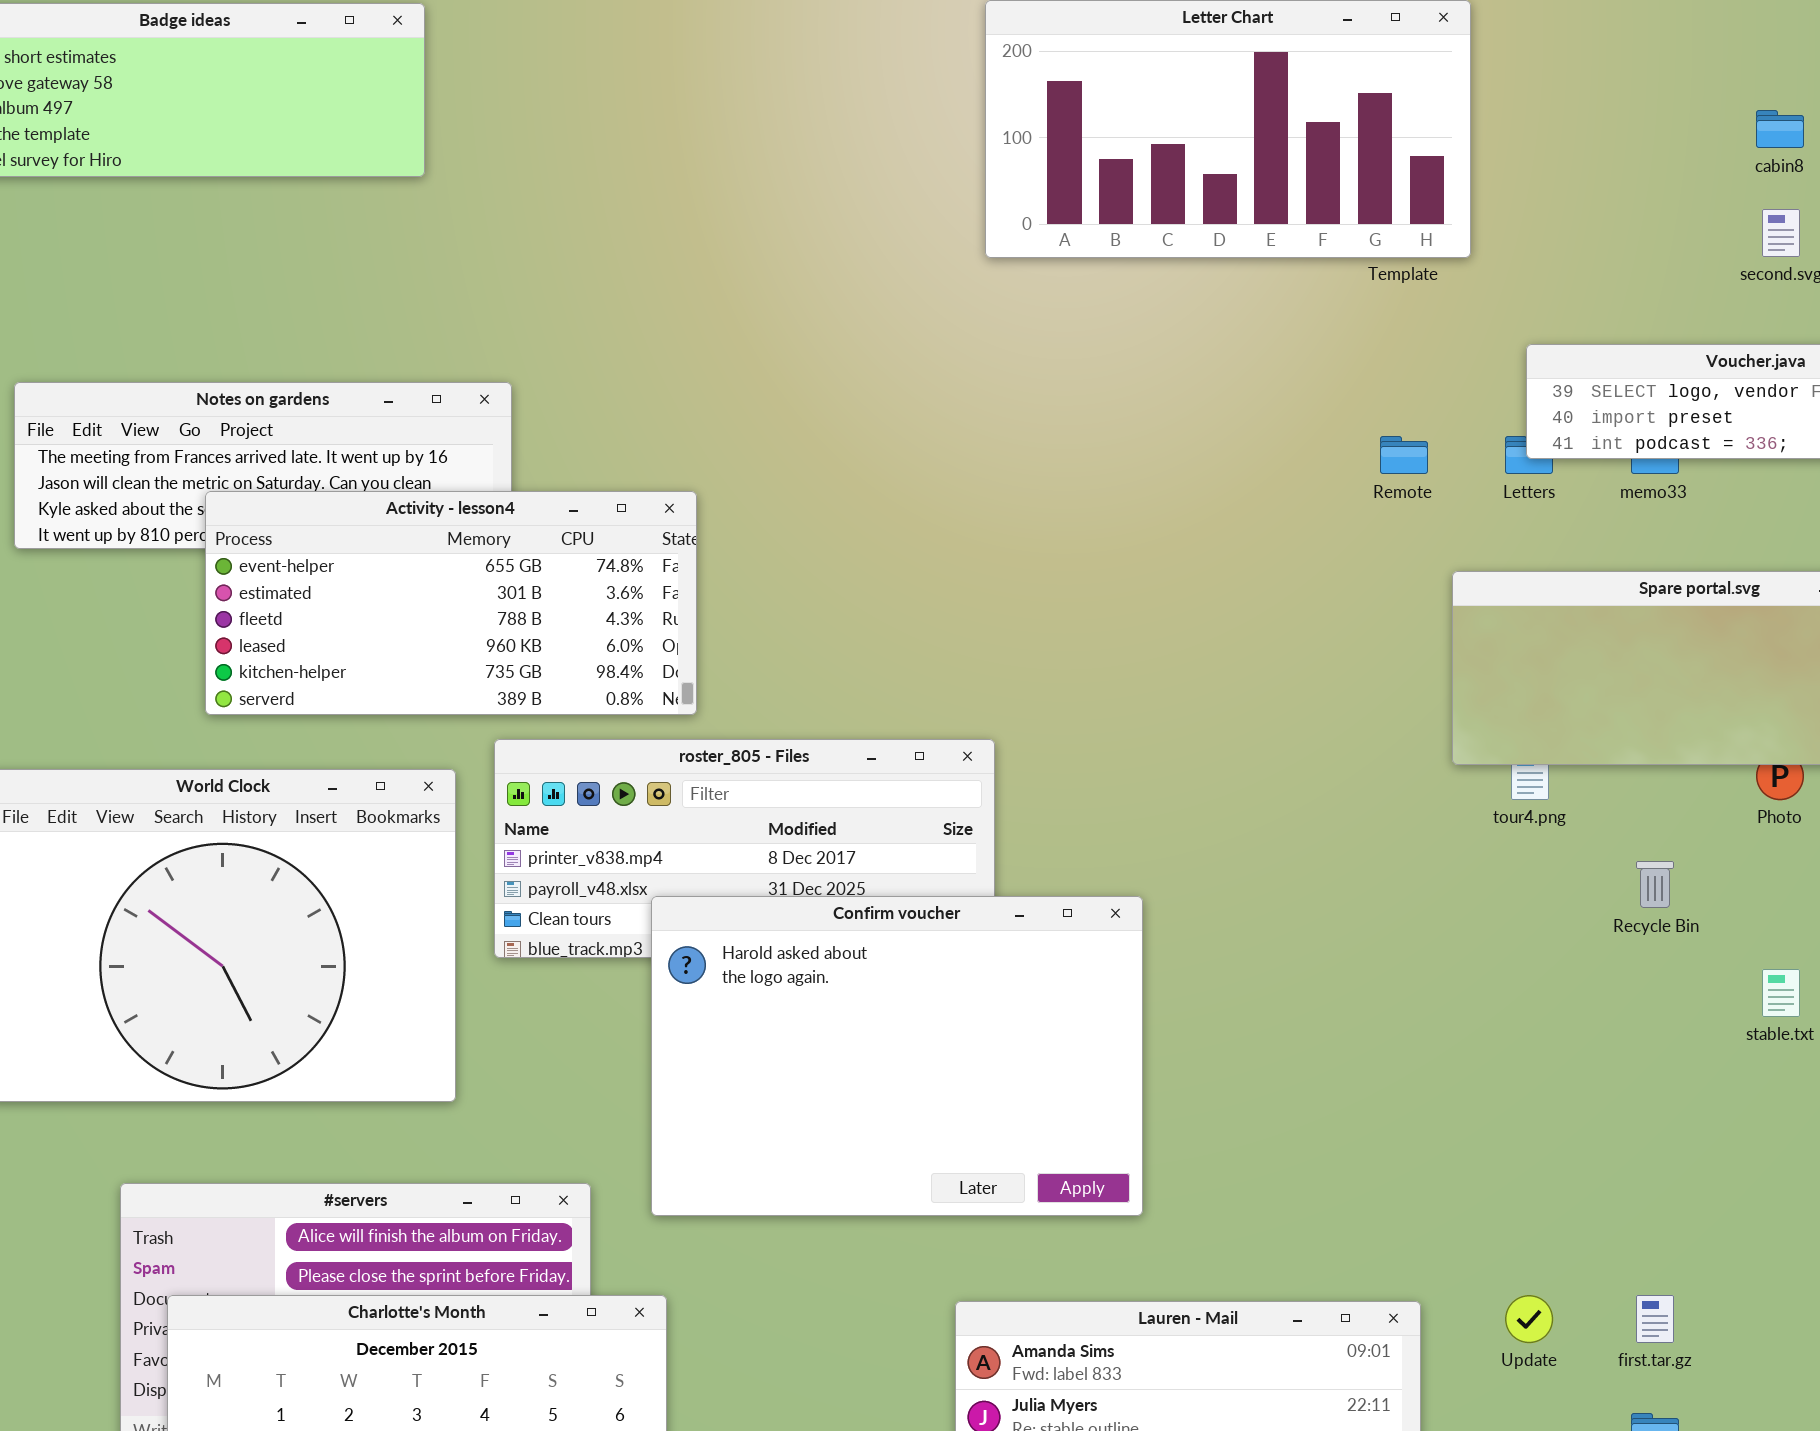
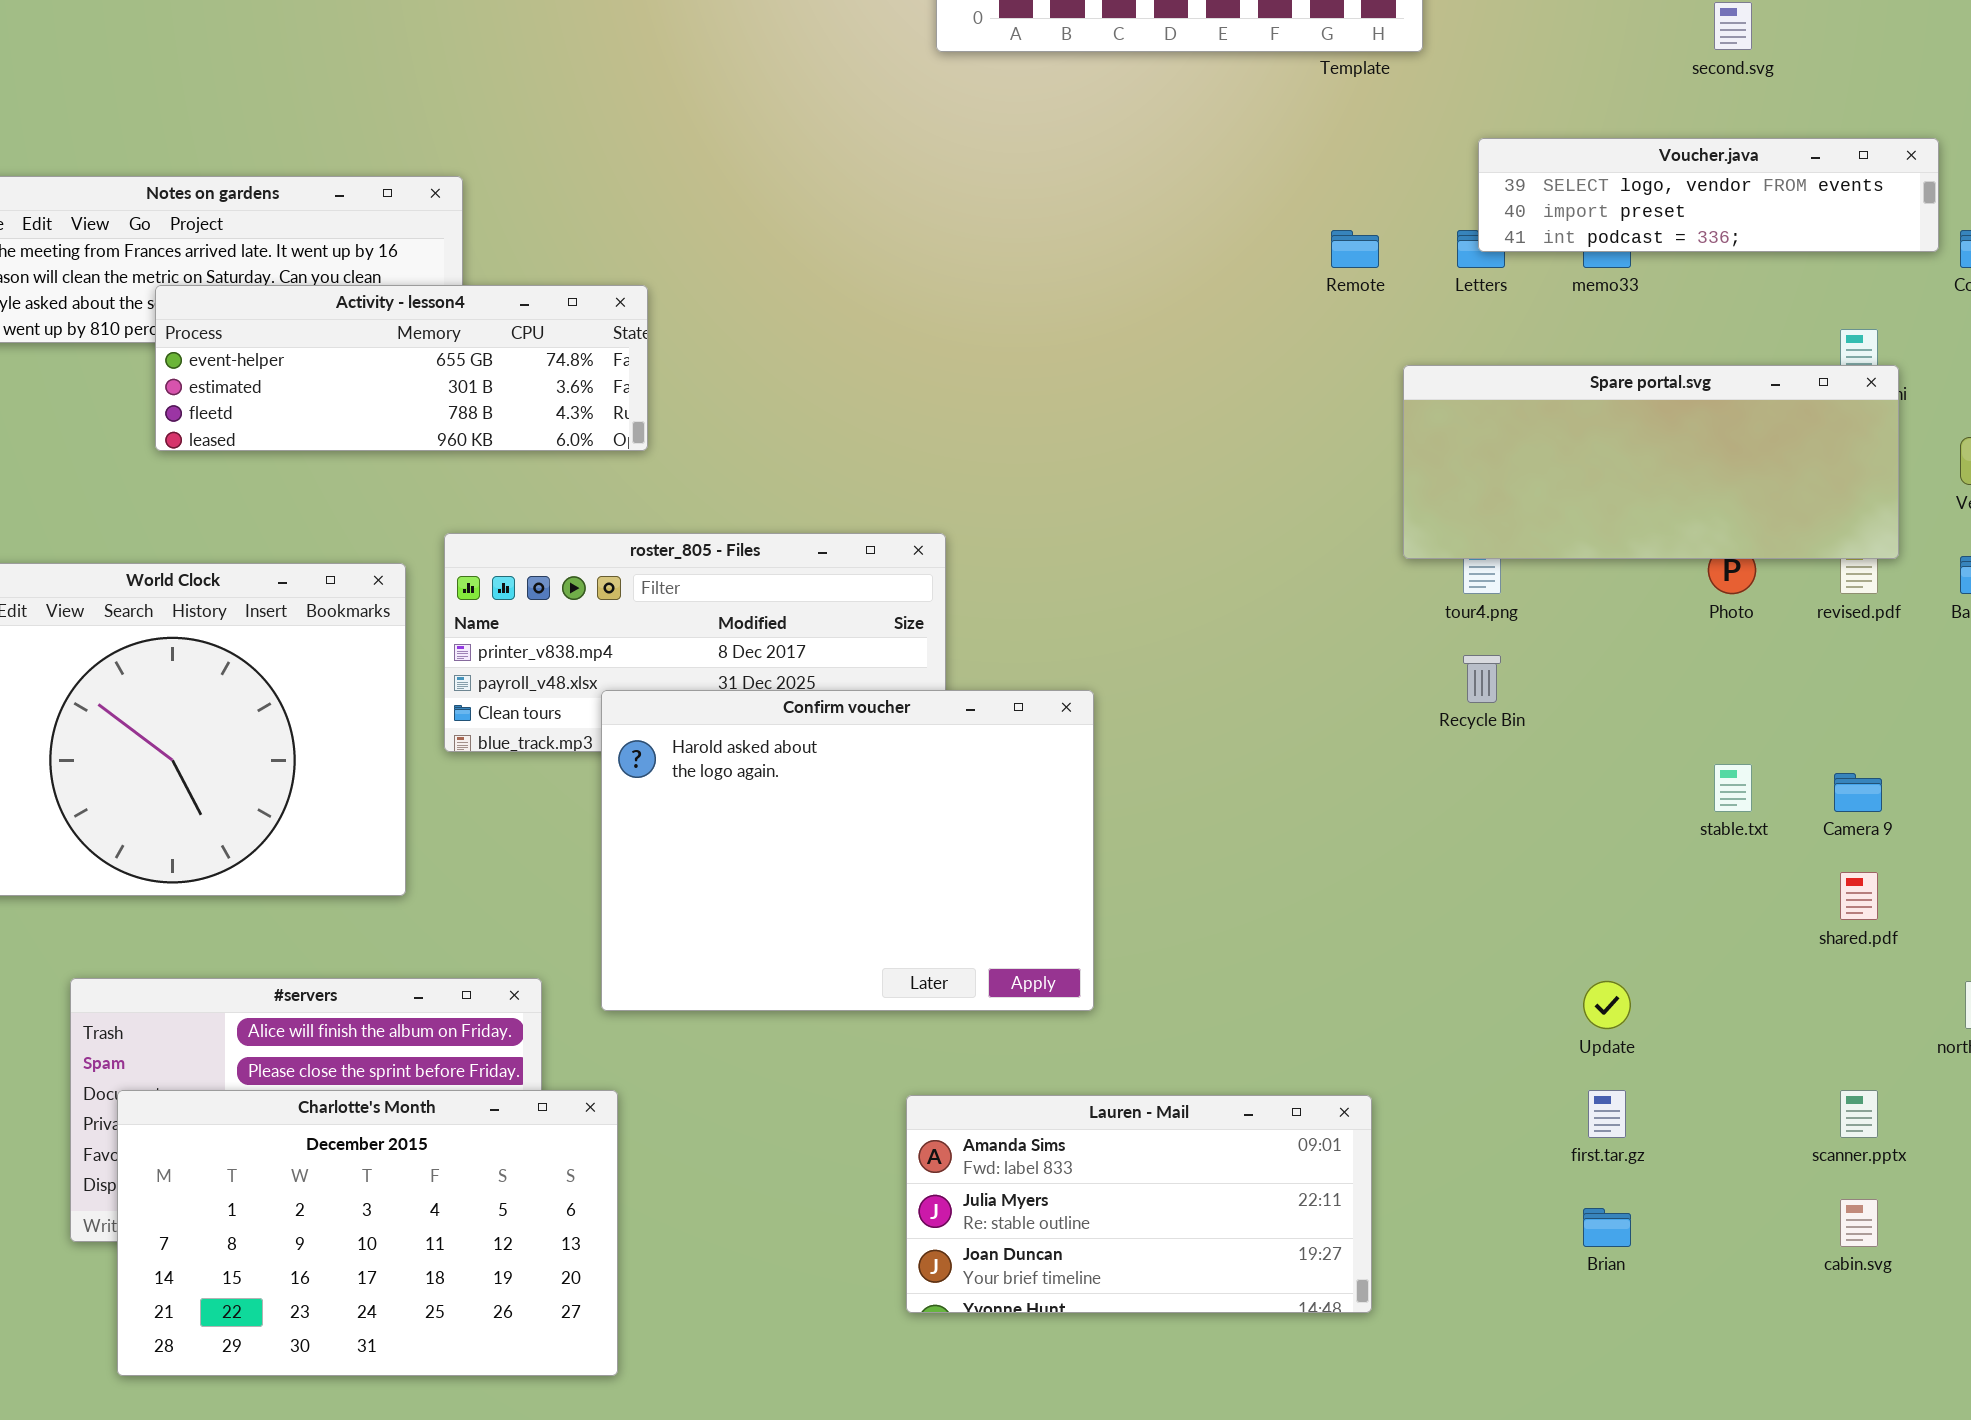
Activity - lesson4: [205,491,697,715] -> [155,285,648,451], resized
Recycle Bin: [1636,861,1674,908] -> [1463,655,1501,703], moved
Update: [1505,1295,1553,1343] -> [1583,981,1631,1029], moved

